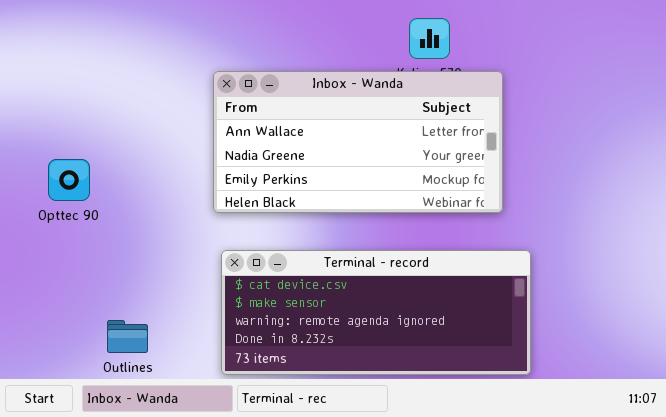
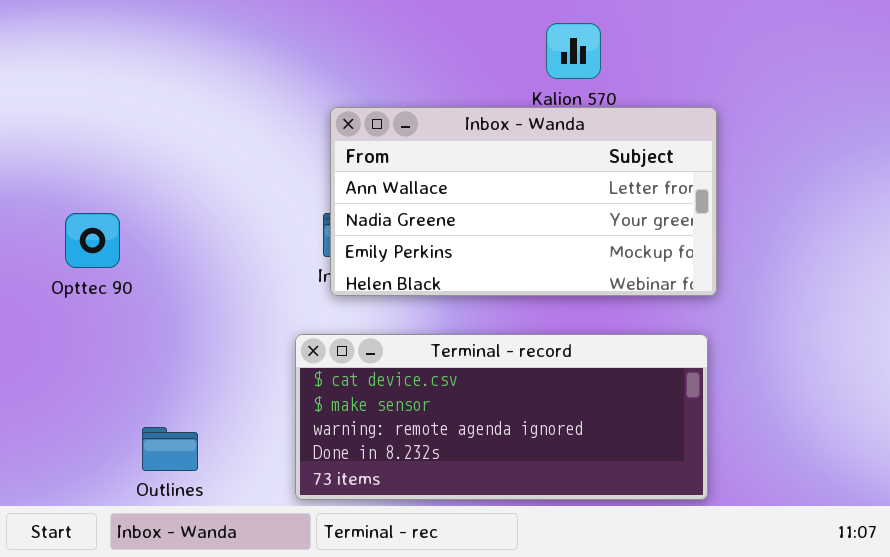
Inbox - Wanda: [213,71,503,213] -> [330,107,717,296], moved

